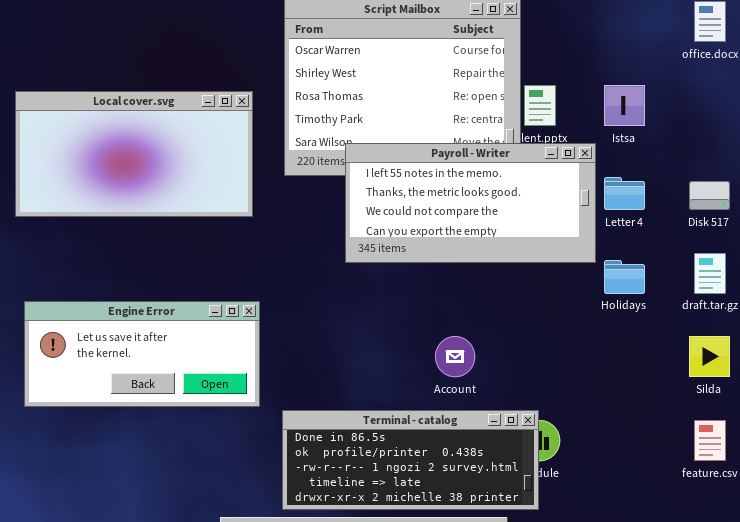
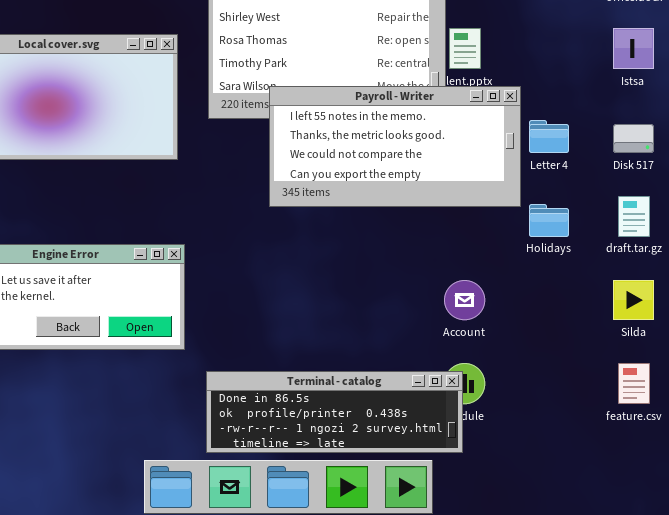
Istsa: [604,85,645,126] -> [613,28,654,69], moved
Account: [435,336,475,377] -> [444,280,485,320], moved
Terminal - catalog: [282,410,539,510] -> [206,371,463,453], resized

